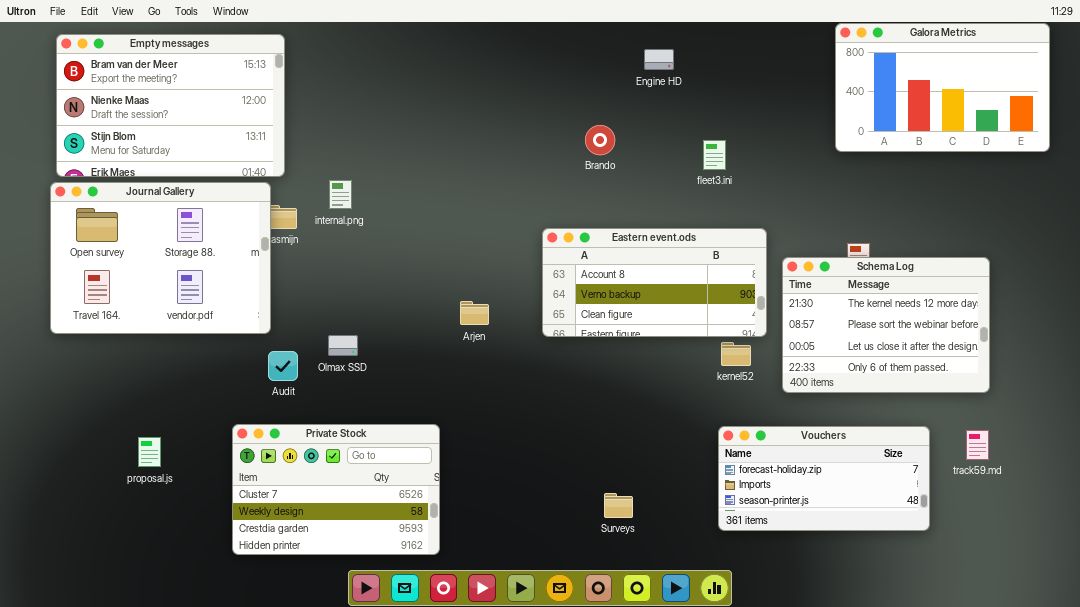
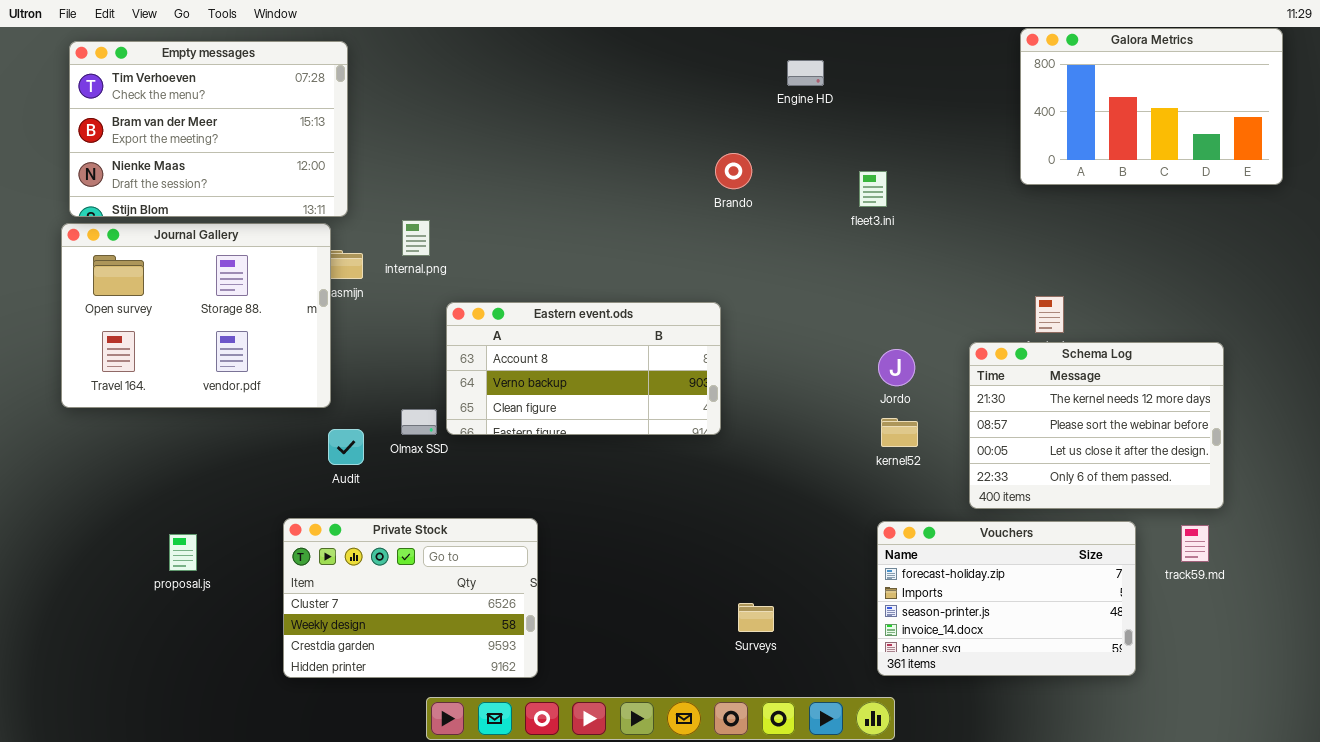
Empty messages: [56,34,285,177] -> [69,41,348,217], scrolled up 1 row
Eastern event.ods: [542,228,767,337] -> [446,302,721,435], moved
Schema Log: [782,257,990,393] -> [969,342,1224,509], moved
Vouchers: [718,426,930,531] -> [877,521,1136,676], resized

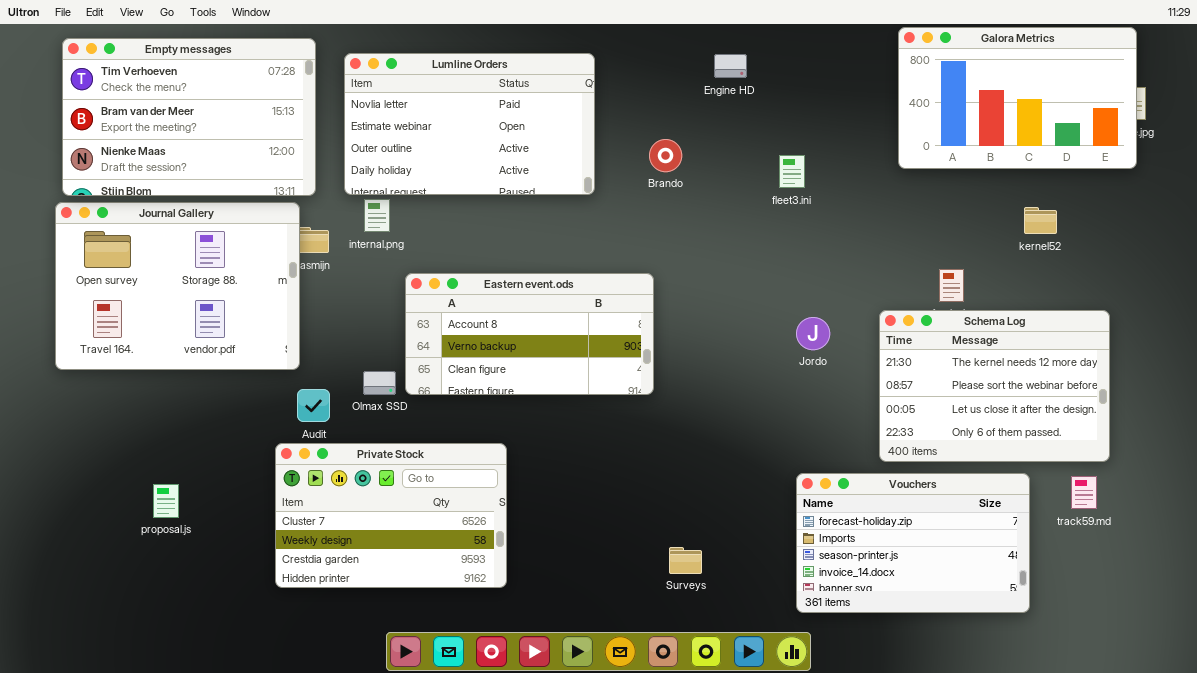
Galora Metrics: [1020,28,1283,185] -> [898,27,1137,169], moved
Lumline Orders: none -> [344,53,595,195], opened
kernel52: [881,418,918,447] -> [1024,207,1057,234], moved
Private Stock: [283,518,538,678] -> [275,443,507,588], moved

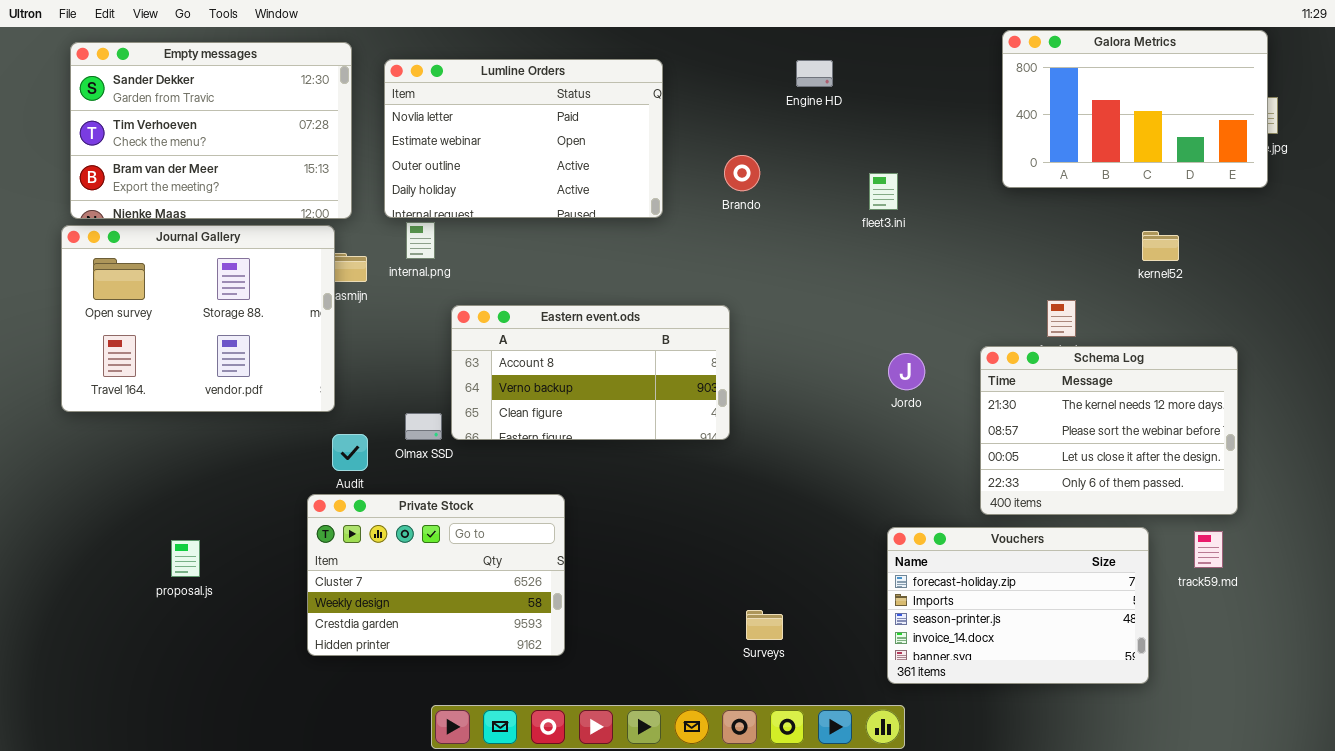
Empty messages: [62,38,316,196] -> [70,42,352,219], scrolled up 1 row

